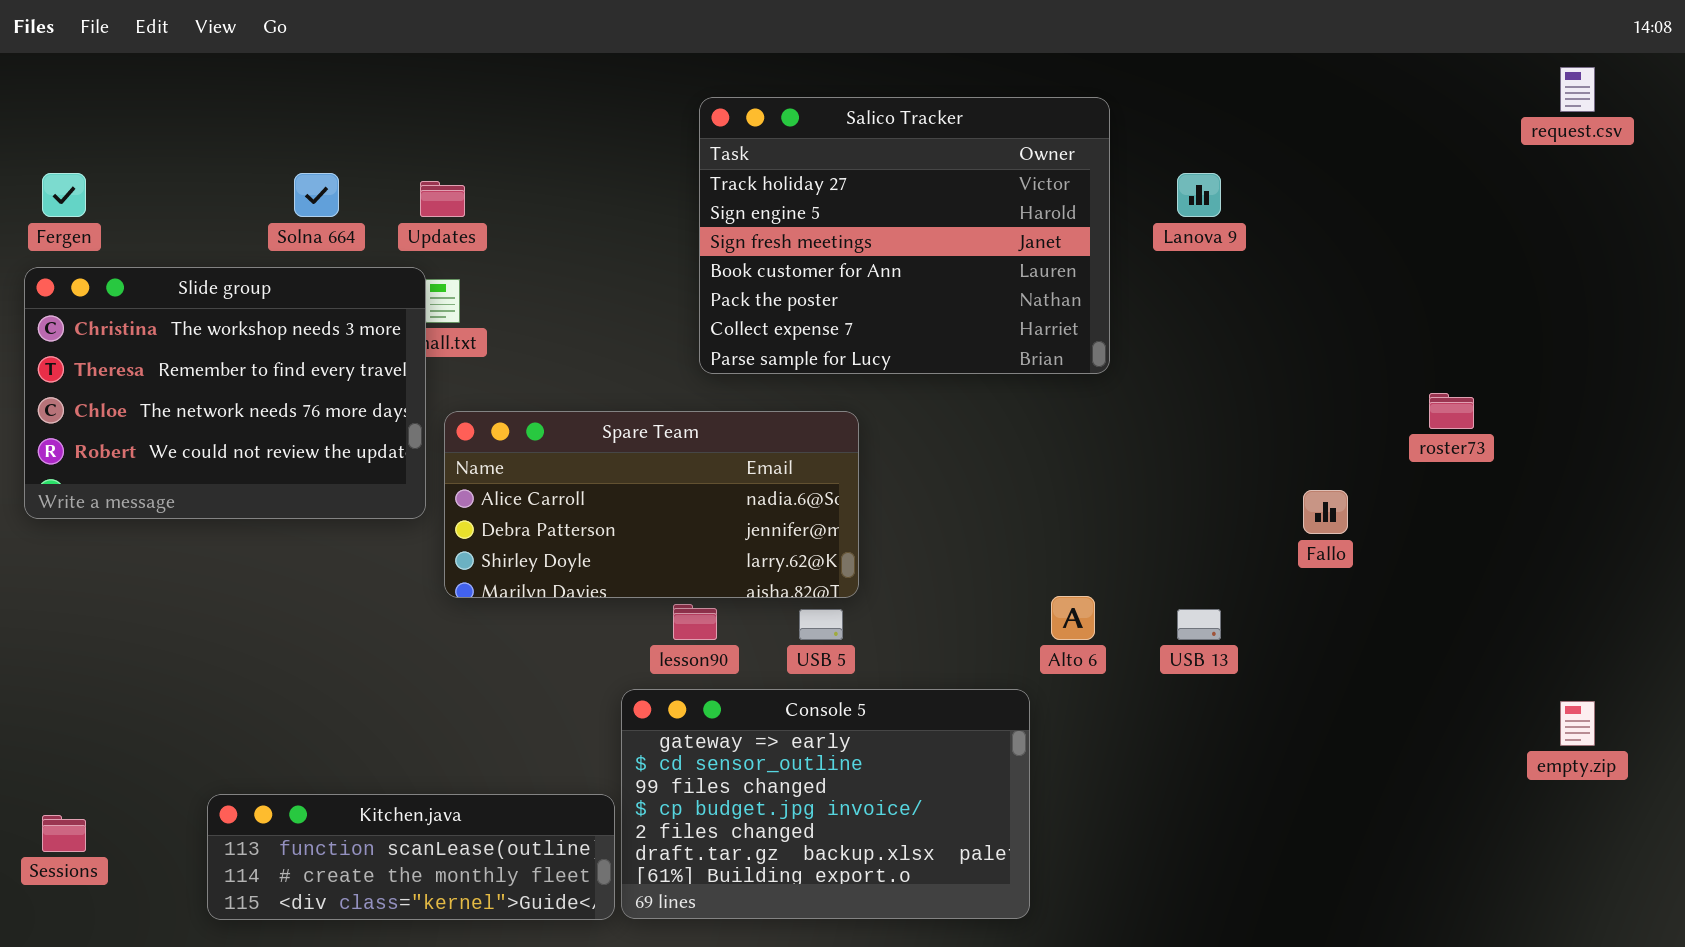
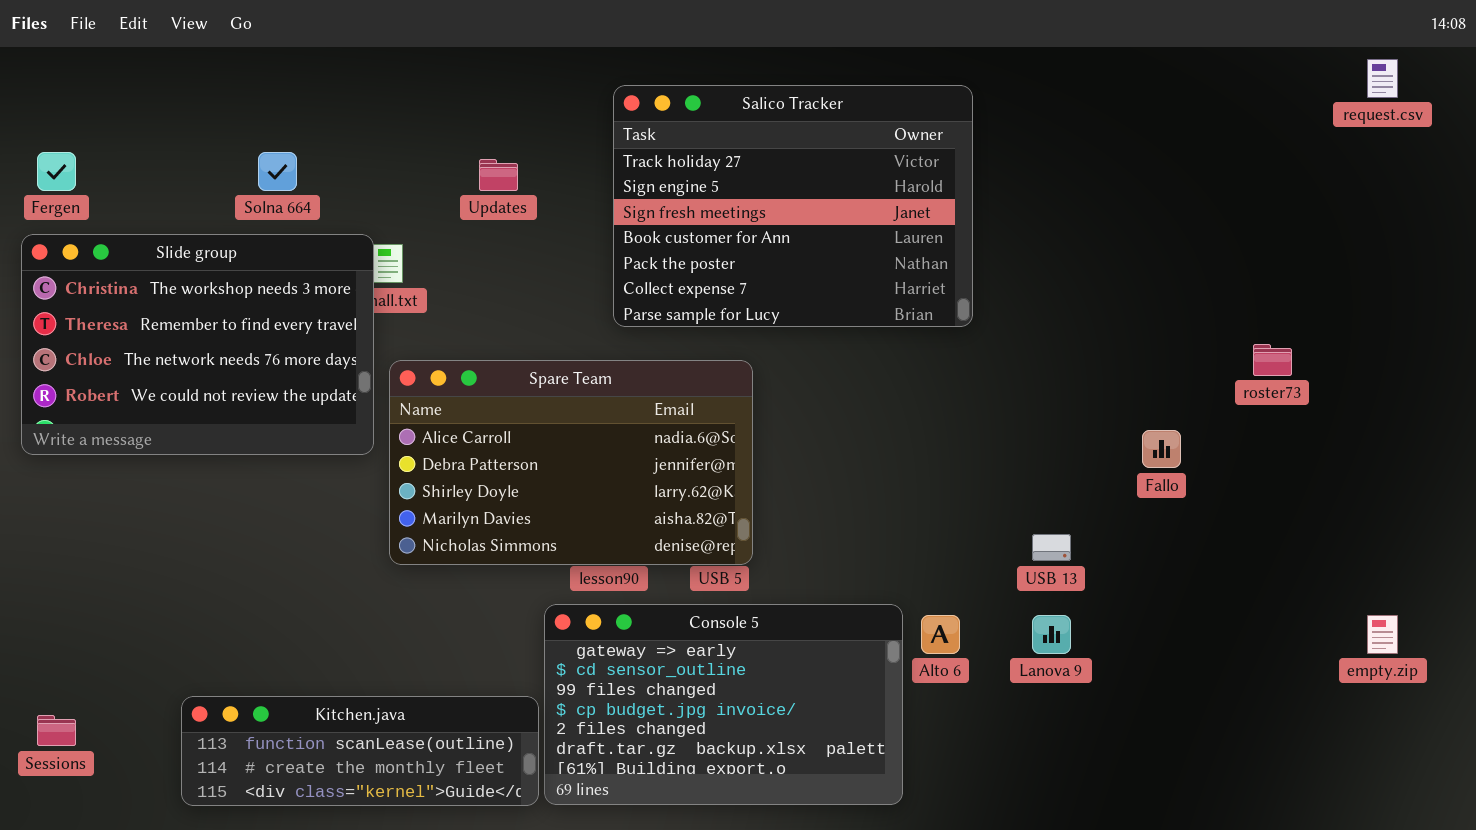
Lanova 9: [1177,173,1221,217] -> [1032,615,1071,654], moved
Updates: [420,181,465,217] -> [479,159,518,191], moved
Spare Team: [444,411,859,598] -> [389,360,753,565], resized
Alto 6: [1051,596,1095,640] -> [921,615,960,654], moved

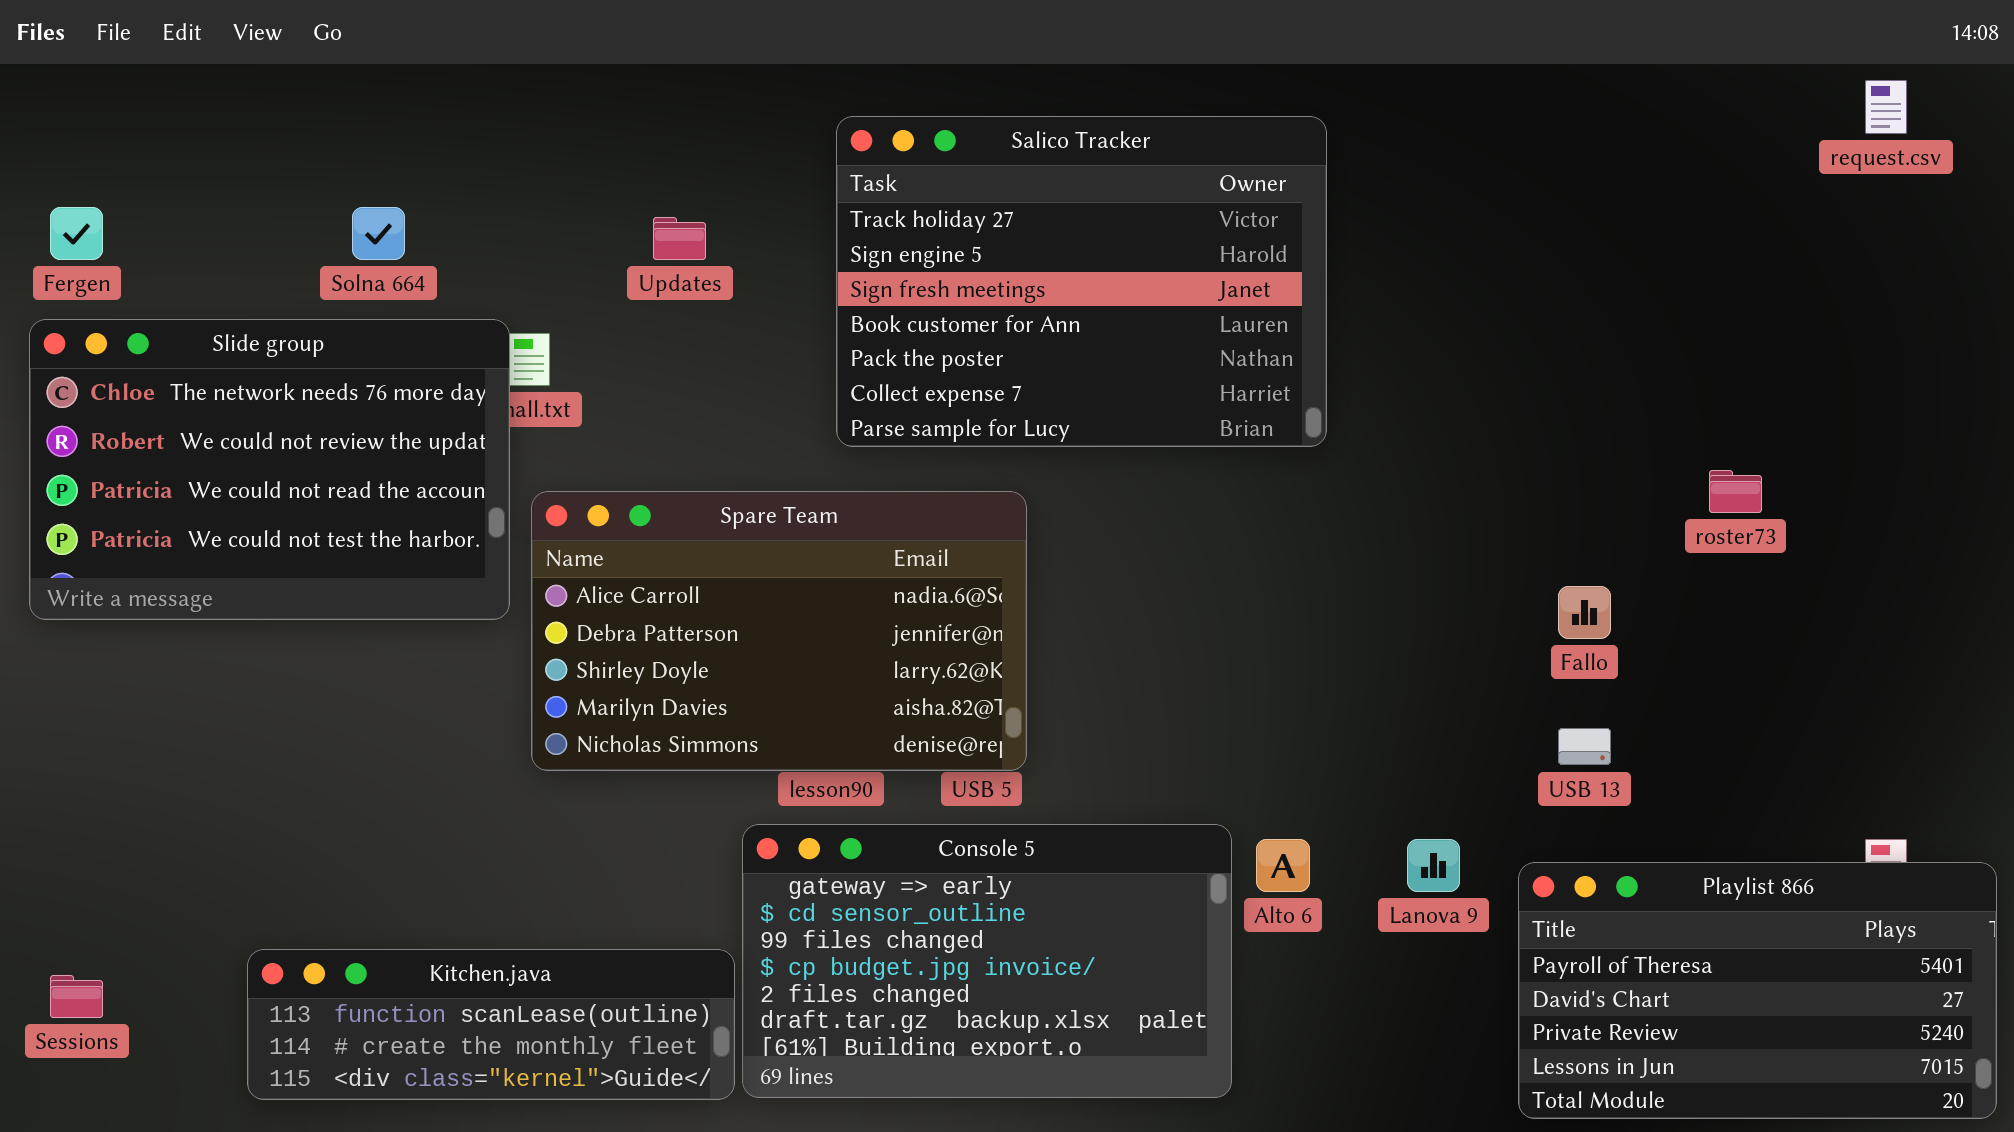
Slide group: [21,234,374,455] -> [29,319,510,620], scrolled down 2 rows
USB 13: [1032,534,1071,561] -> [1558,728,1611,765], moved
Playlist 866: none -> [1518,862,1997,1119], opened

